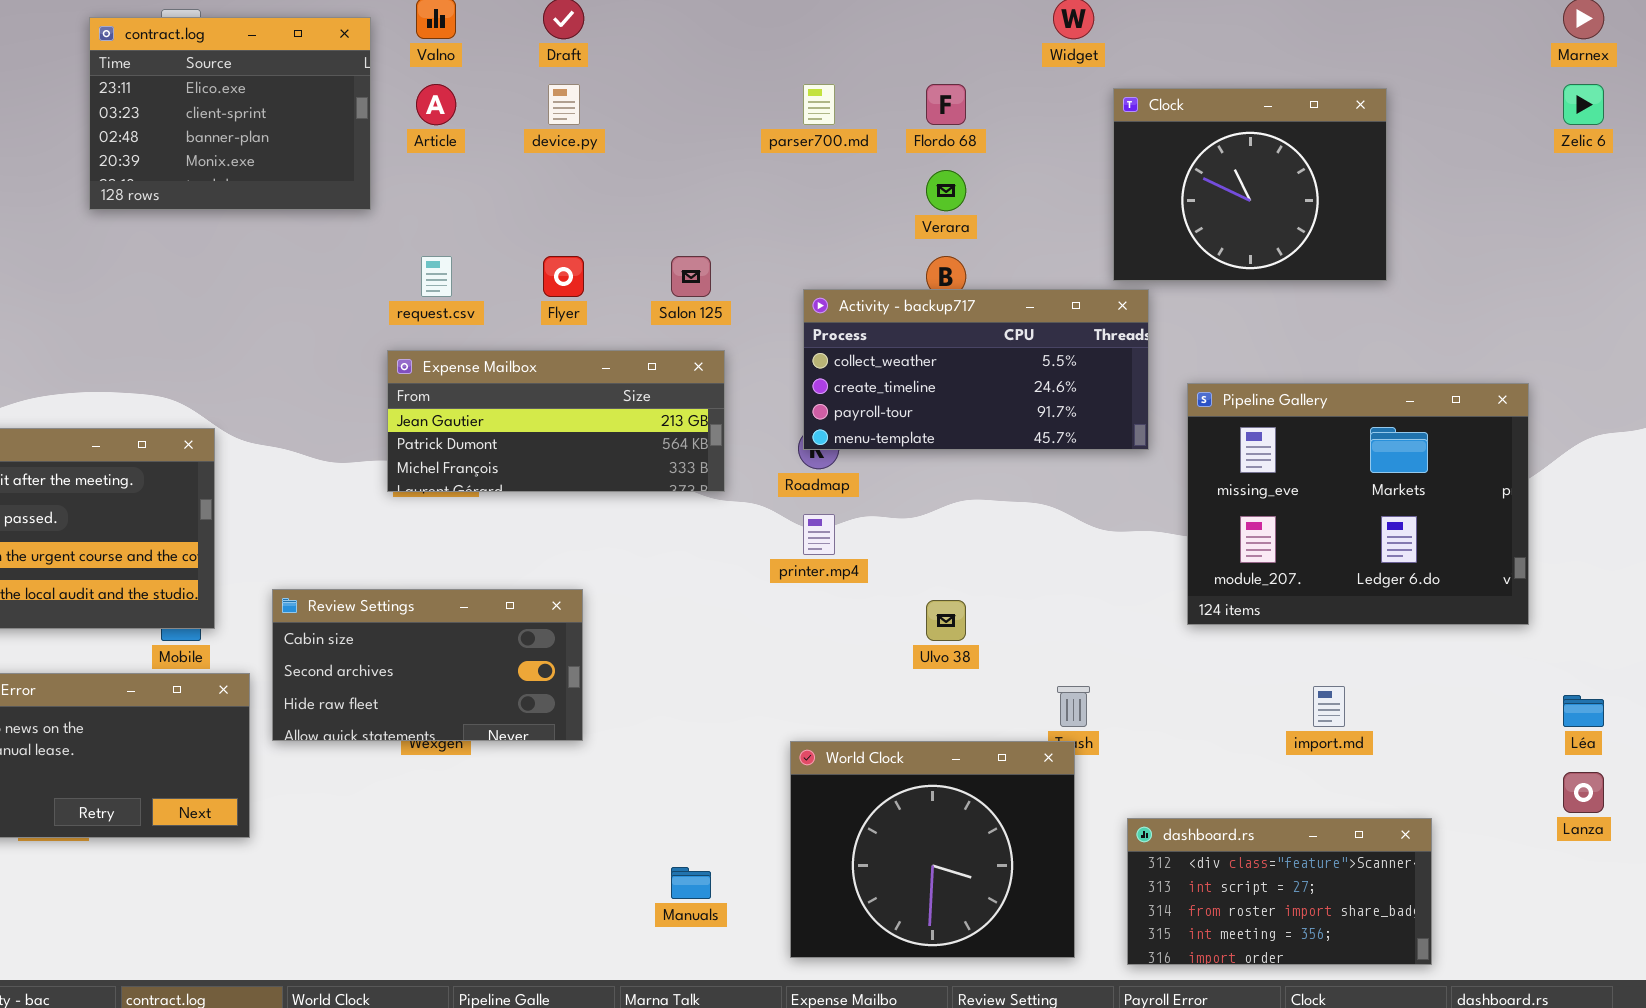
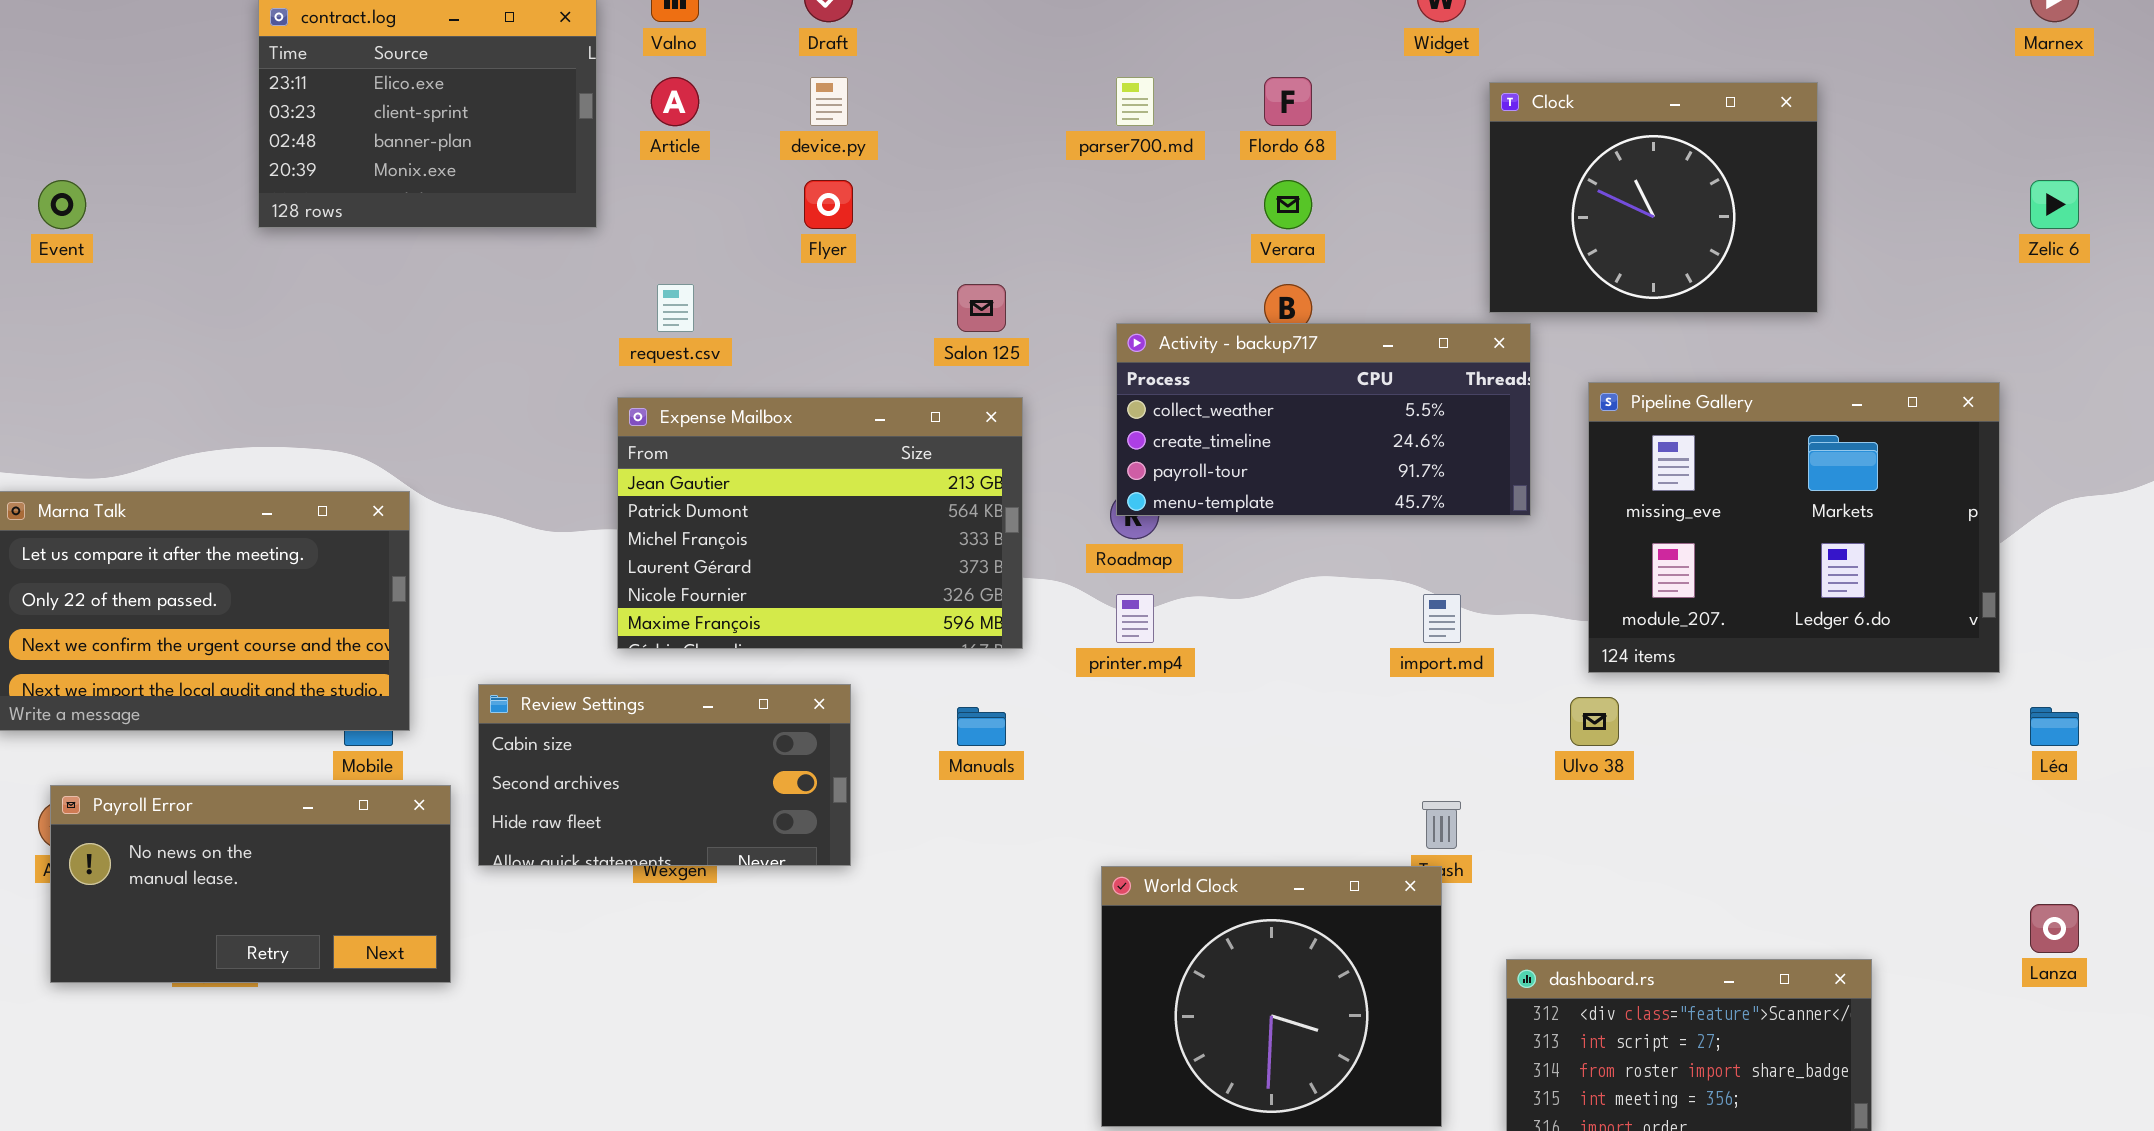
Zelic 6: [1563,84,1604,125] -> [2030,180,2079,229], moved
Flyer: [543,256,584,297] -> [804,180,853,229], moved
Expense Mailbox: [387,350,725,492] -> [617,397,1023,649], resized
Pipeline Gallery: [1187,383,1529,625] -> [1588,382,2000,673], moved
Ulvo 38: [926,600,966,641] -> [1570,697,1619,746], moved
import.md: [1313,686,1345,727] -> [1423,594,1461,643], moved
Léa: [1563,695,1604,727] -> [2030,707,2079,746], moved
Manuals: [671,867,711,899] -> [957,707,1006,746], moved

